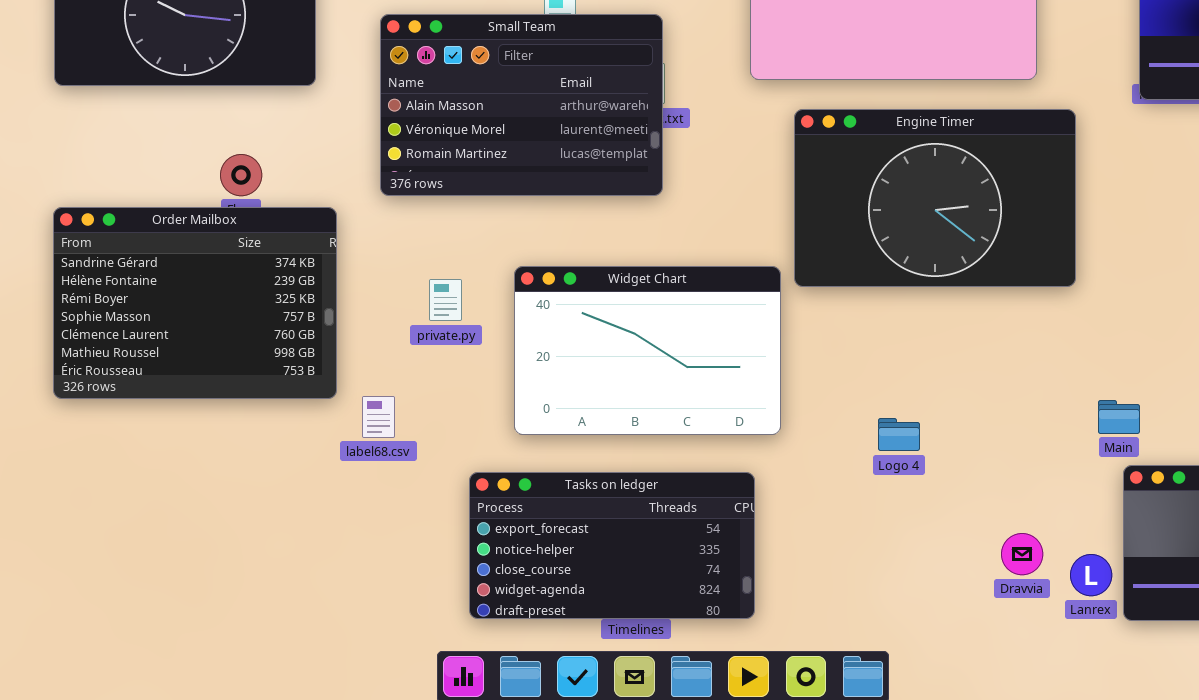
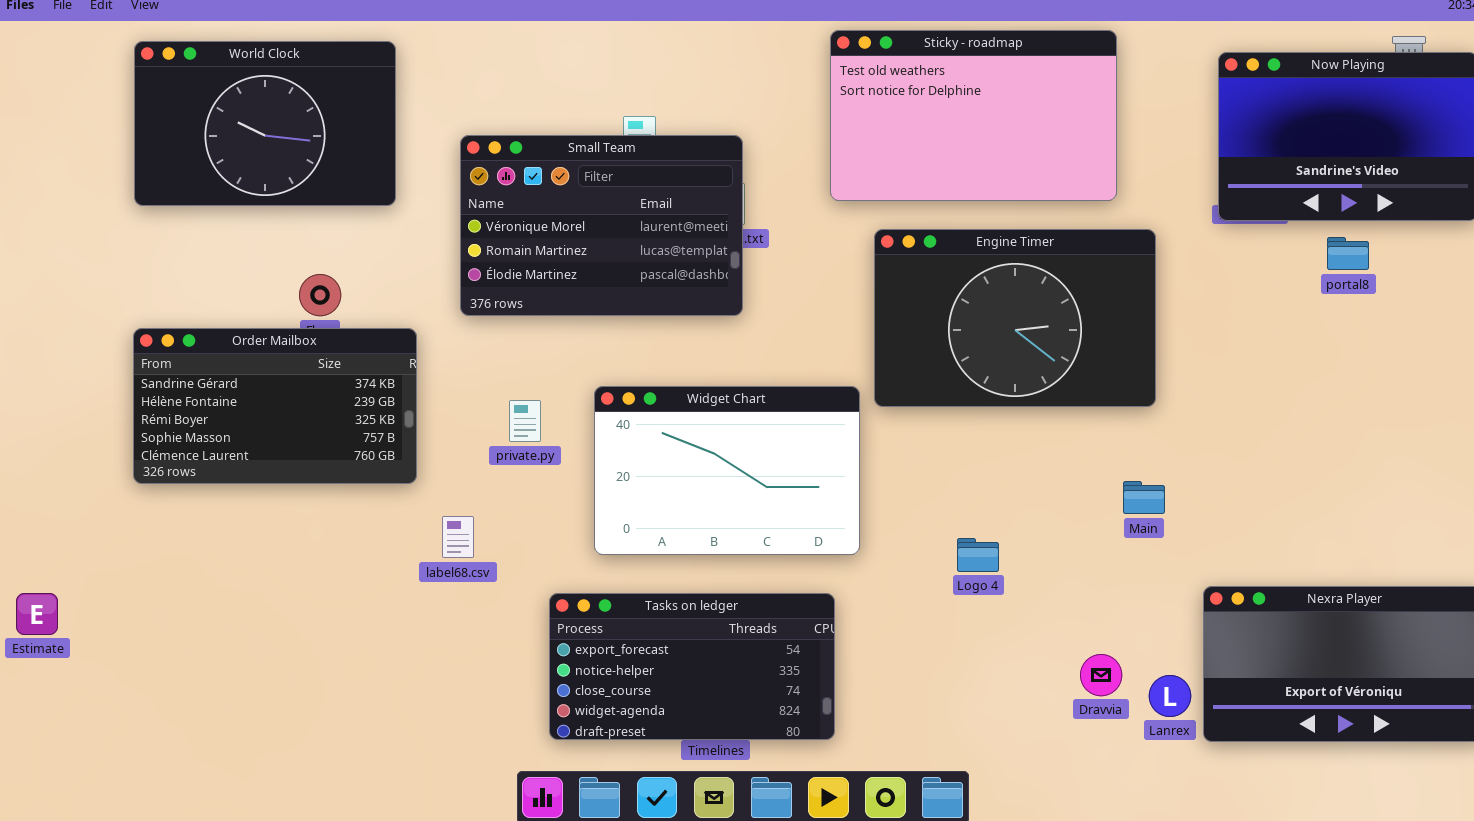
Small Team: [380,14,663,196] -> [460,135,743,316], scrolled down 1 row
Order Mailbox: [53,207,337,399] -> [133,328,417,484], resized
Main: [1098,400,1140,434] -> [1123,481,1165,514], moved

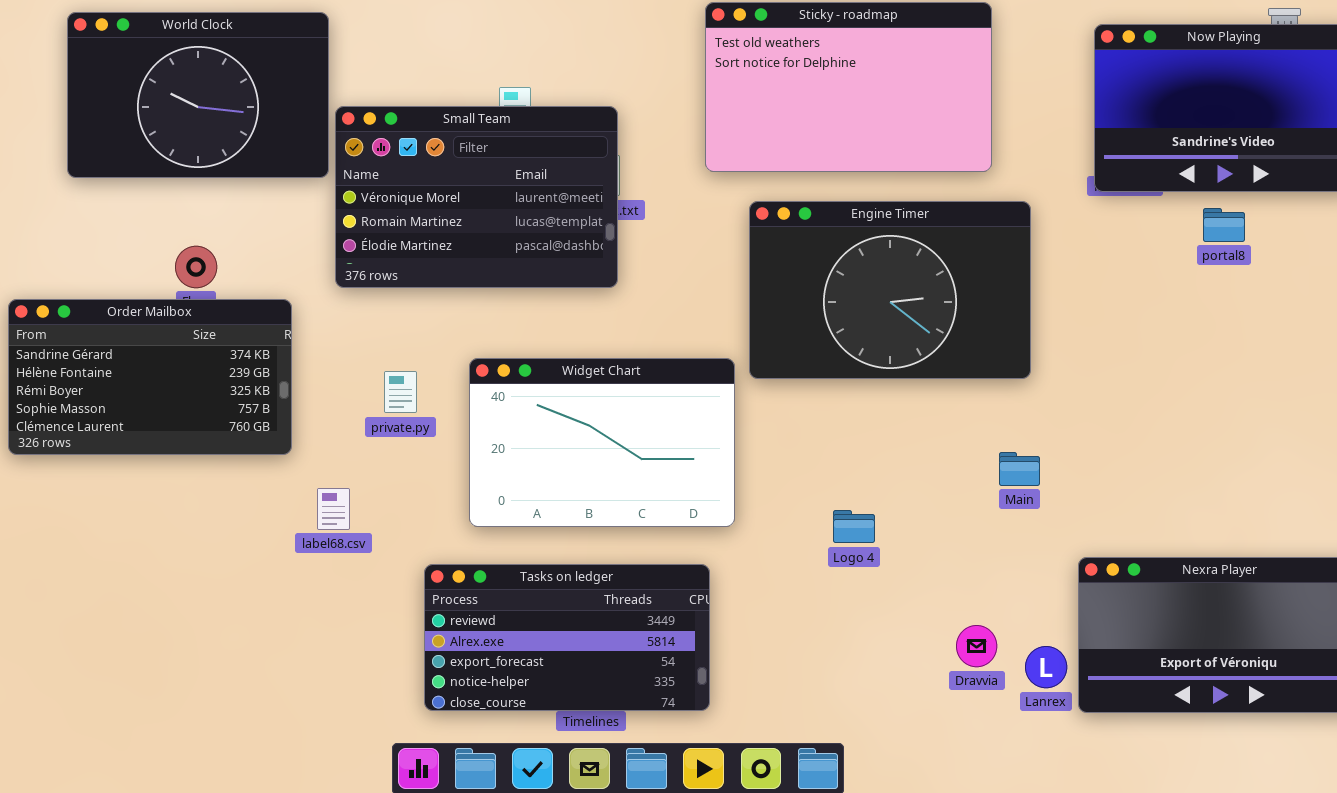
World Clock: [134,41,396,206] -> [67,12,329,178], moved
Tasks on ledger: [549,593,835,740] -> [424,564,710,711], scrolled up 2 rows

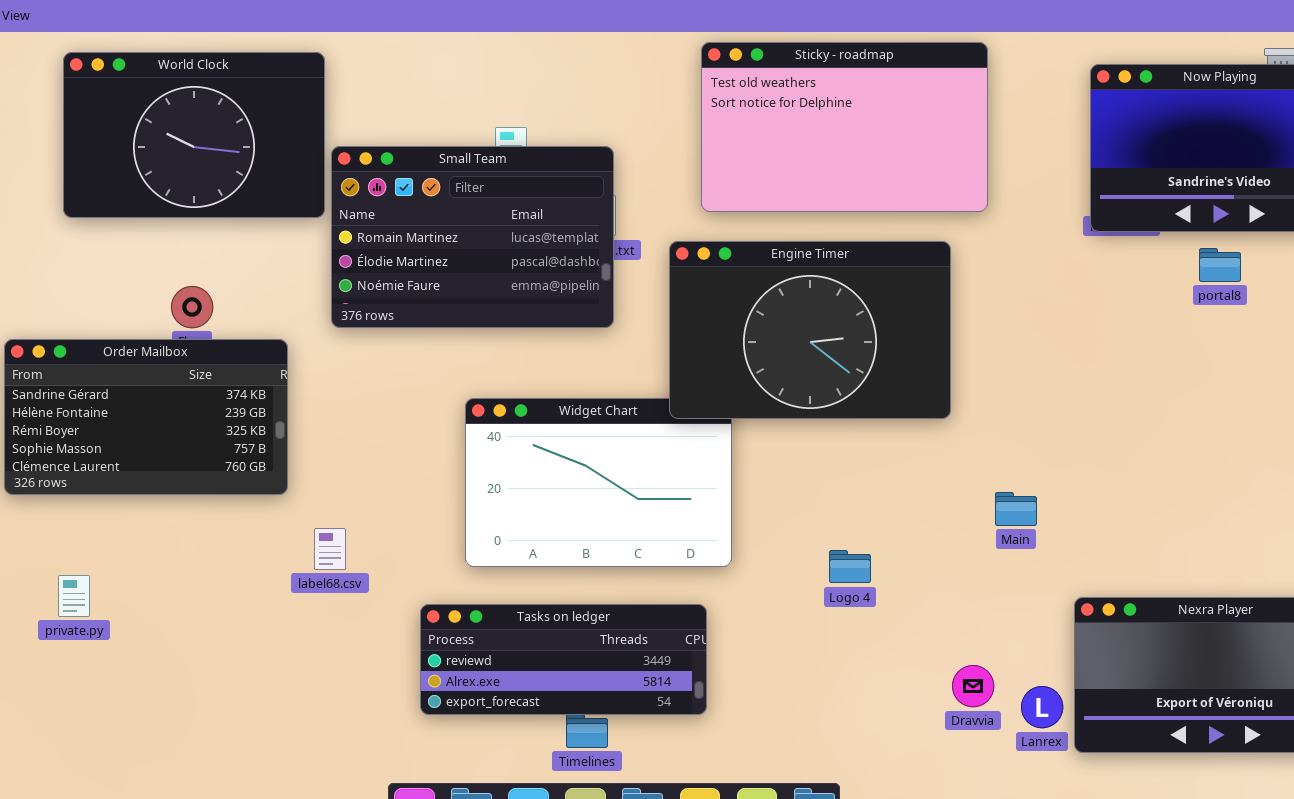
Small Team: [335,106,618,288] -> [331,146,614,328], scrolled down 1 row
Engine Timer: [749,201,1031,379] -> [669,241,951,419], moved
private.py: [384,371,417,413] -> [58,575,90,617], moved
Tasks on ledger: [424,564,710,711] -> [420,604,707,715], resized

